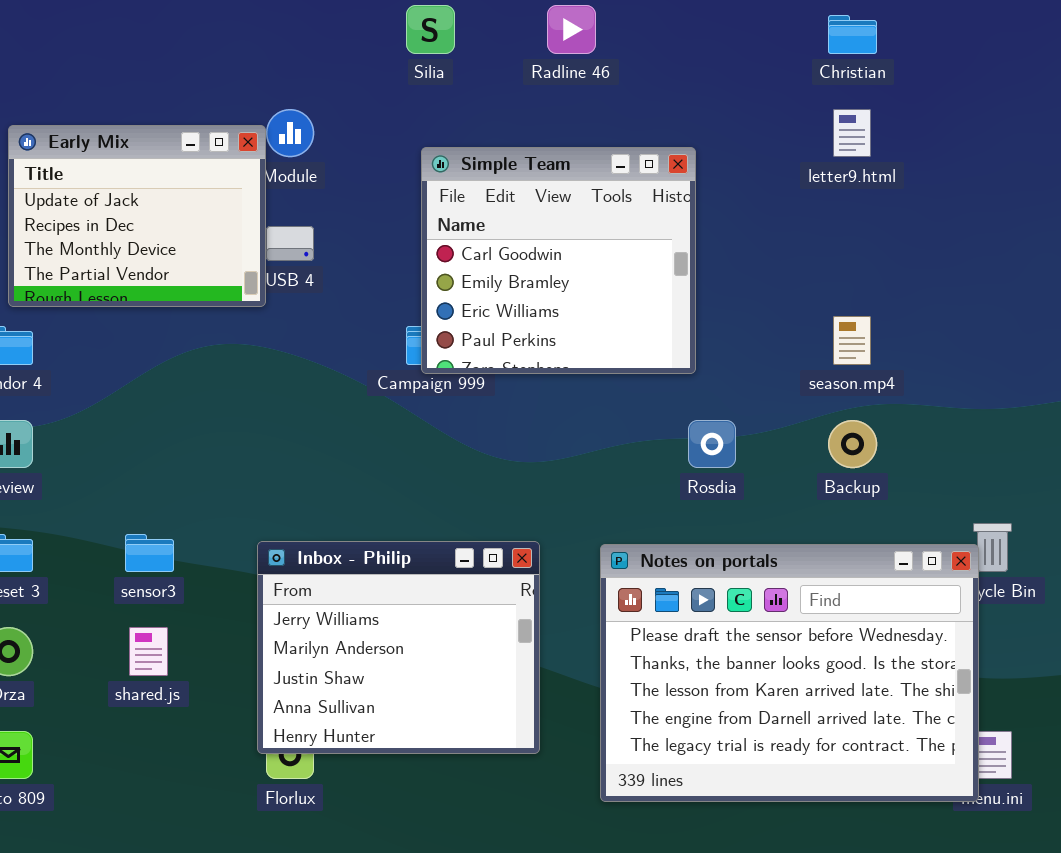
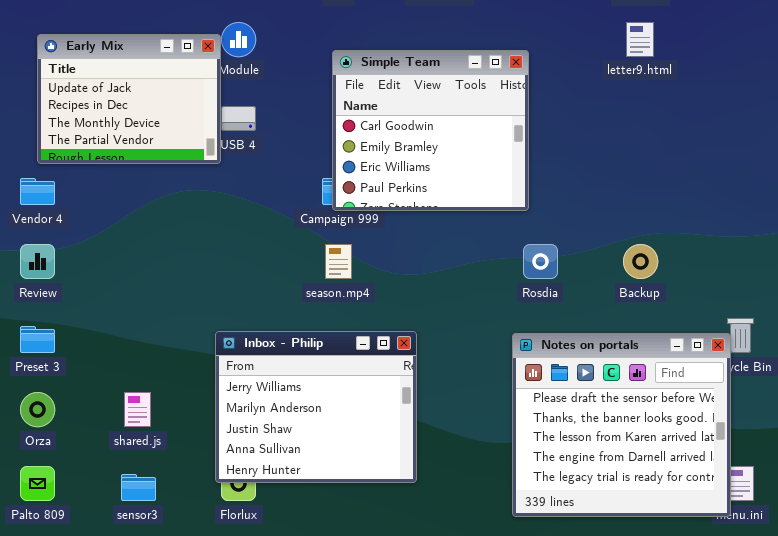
season.mp4: [833,316,871,365] -> [325,244,352,279], moved
sensor3: [125,534,174,572] -> [121,474,156,501], moved
Notes on portals: [600,544,979,802] -> [512,333,731,517], resized

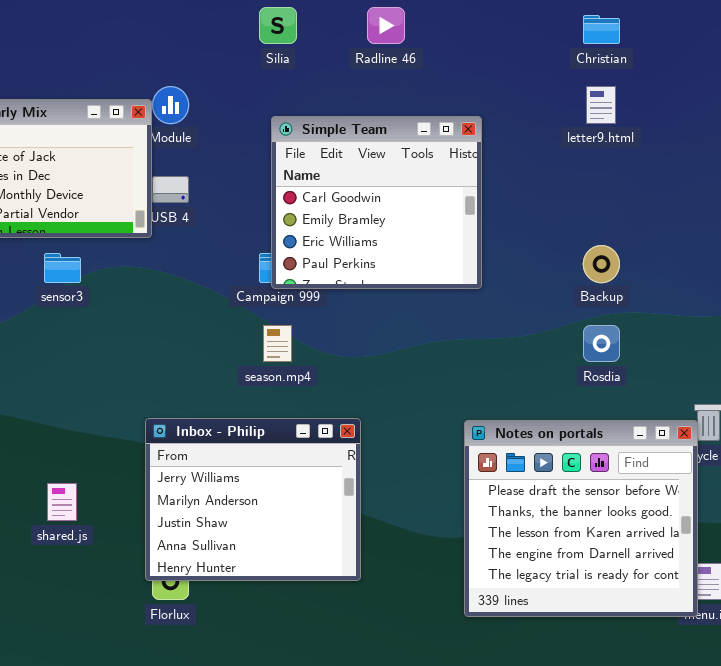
Rosdia: [523,244,558,279] -> [583,325,620,362], moved
Backup: [623,244,658,279] -> [583,245,620,283], moved
sensor3: [121,474,156,501] -> [44,253,81,283], moved

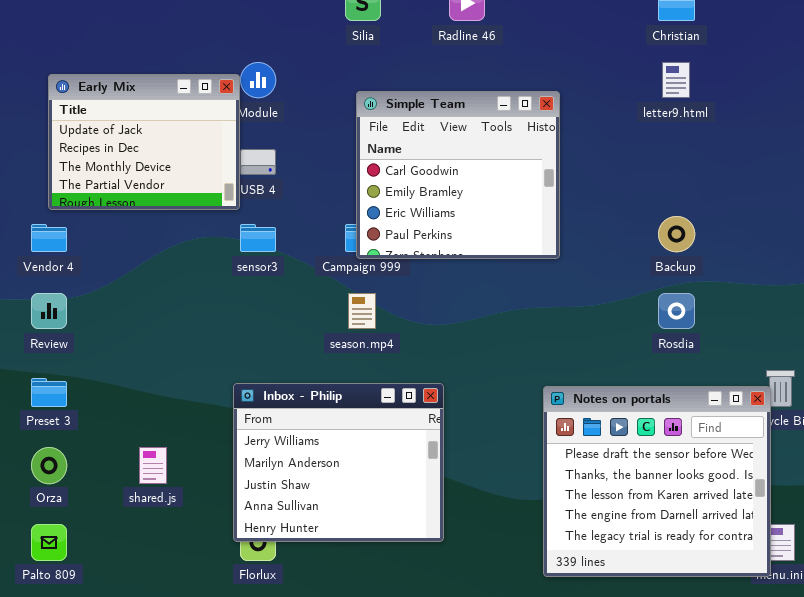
sensor3: [44,253,81,283] -> [240,224,276,252], moved

